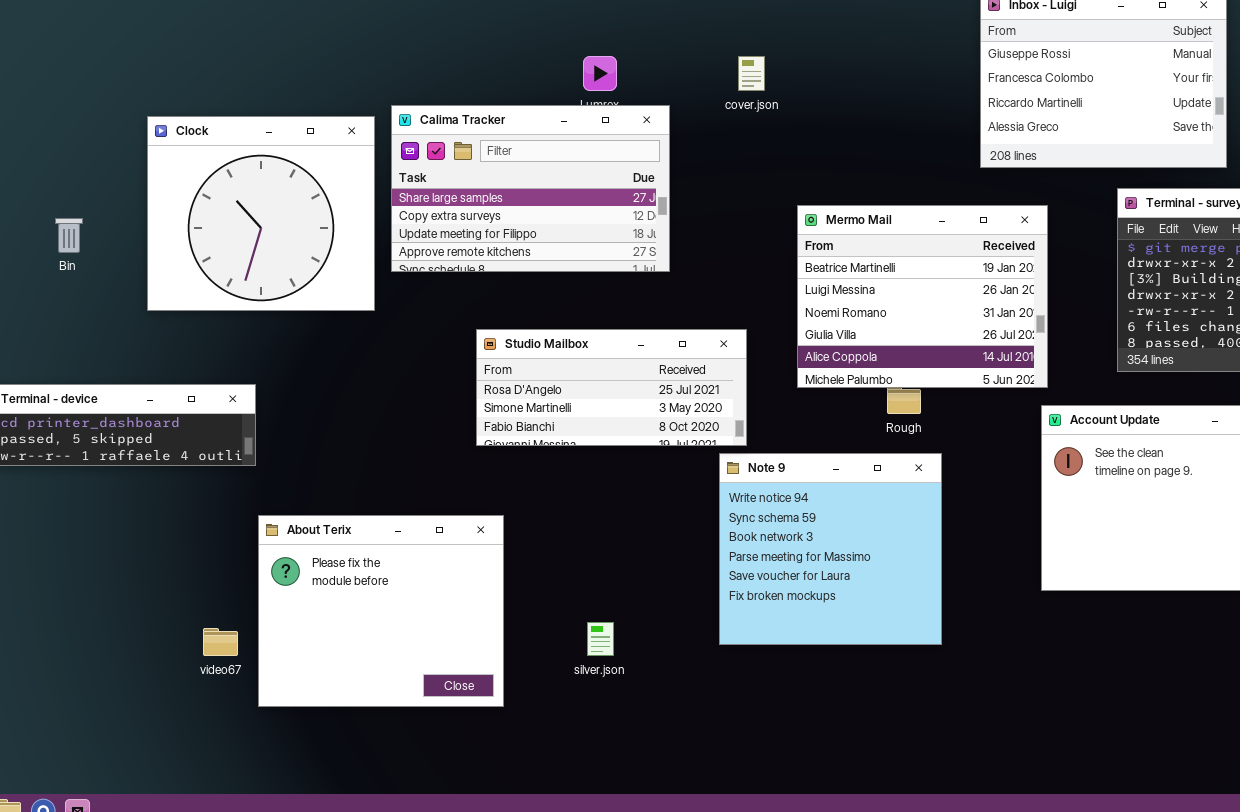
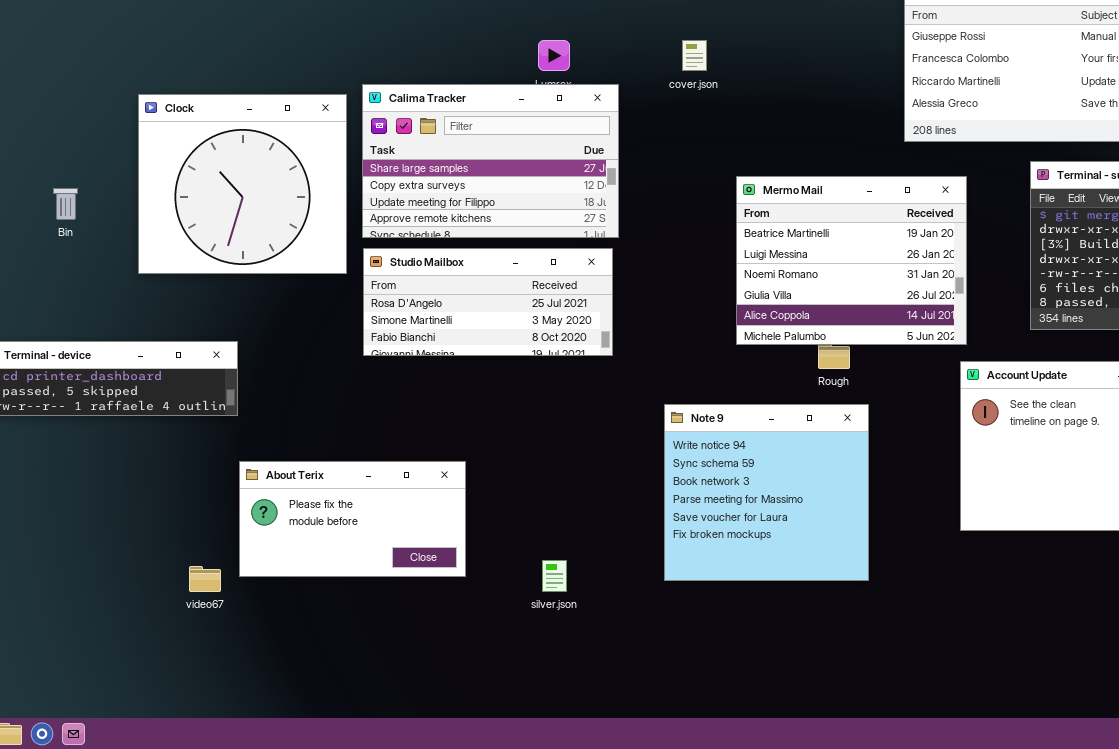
Studio Mailbox: [476,329,747,446] -> [363,248,613,356], moved
About Terix: [258,515,504,707] -> [239,461,466,577], resized

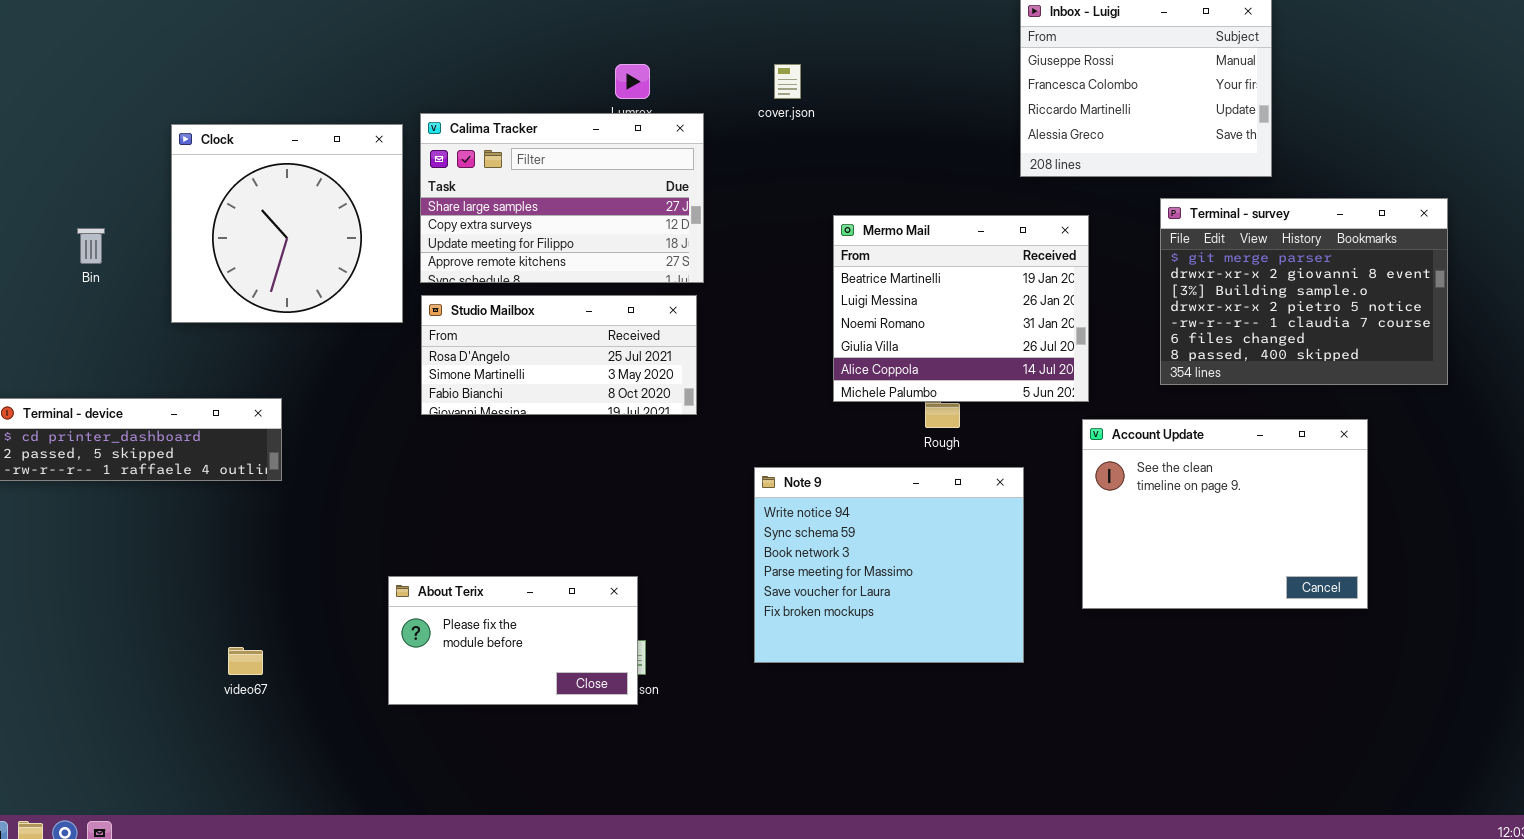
Note 9: [664,404,869,581] -> [754,467,1024,663], resized
About Terix: [239,461,466,577] -> [388,576,638,705], moved

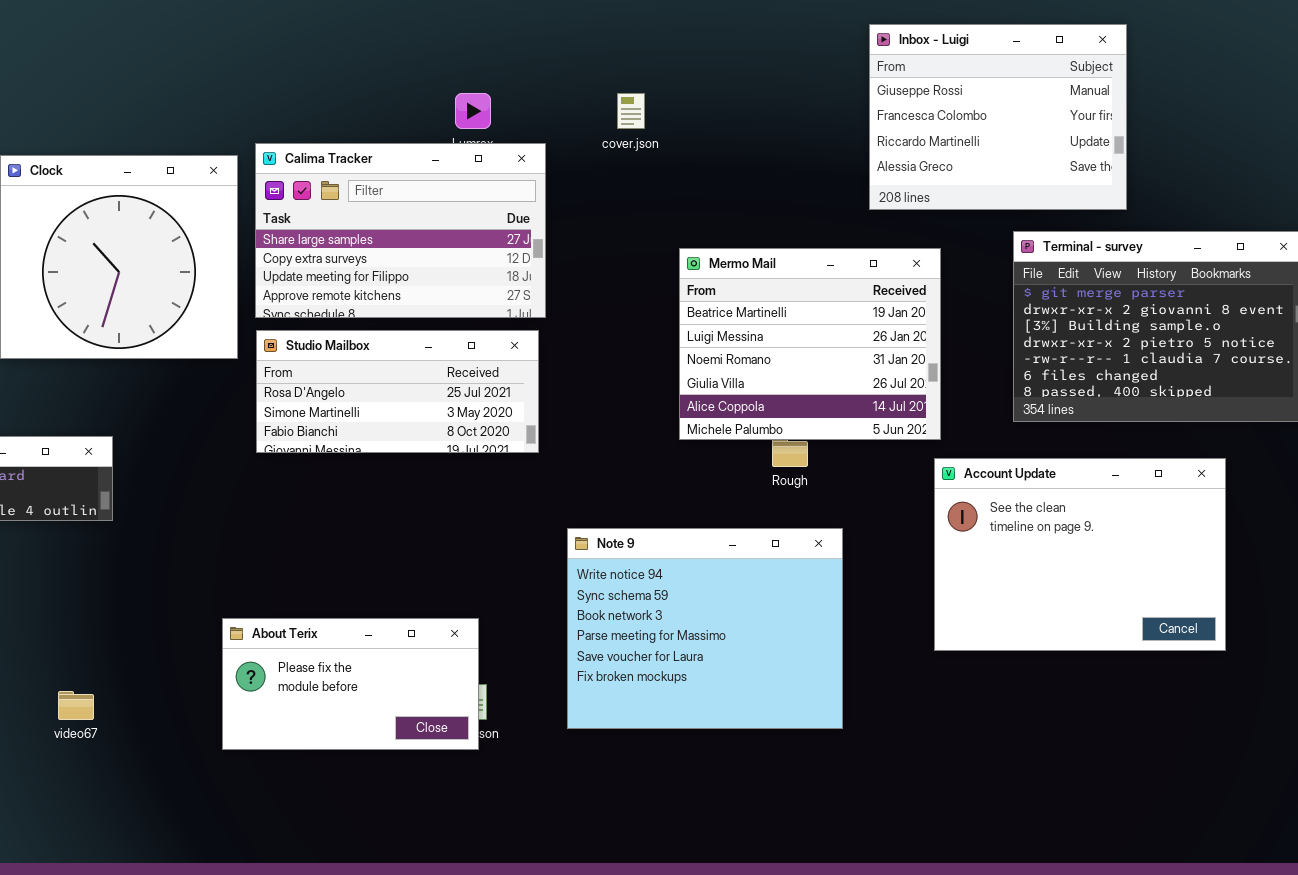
Note 9: [754,467,1024,663] -> [567,528,843,729], moved

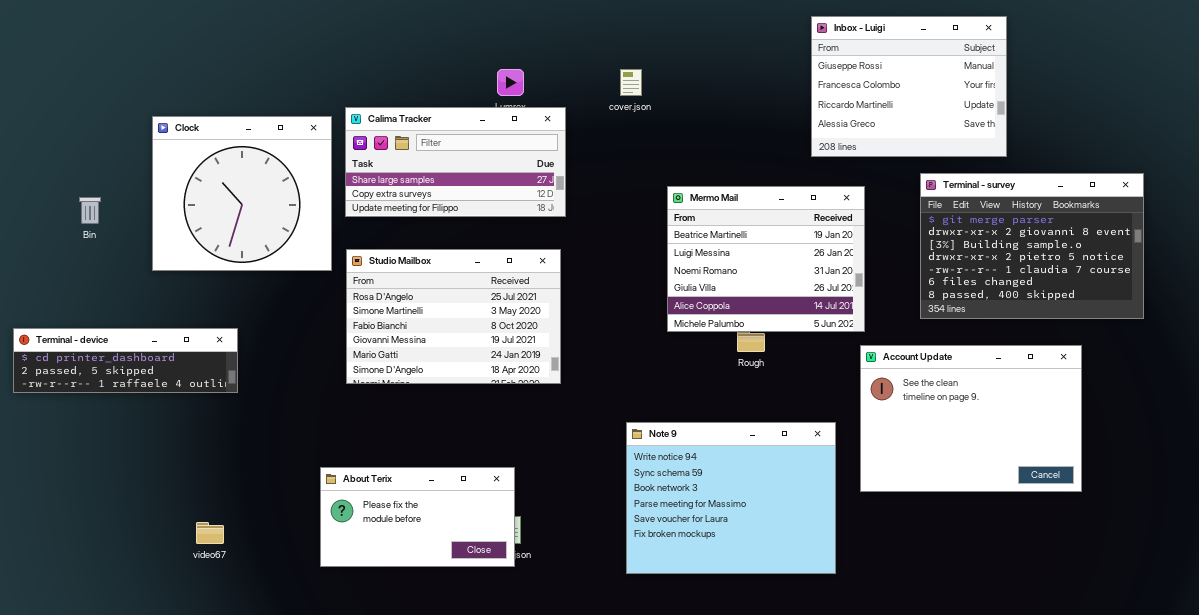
Calima Tracker: [255,143,546,318] -> [345,107,566,217], resized
Studio Mailbox: [256,330,539,453] -> [346,249,561,384], resized
Note 9: [567,528,843,729] -> [626,422,836,574], moved

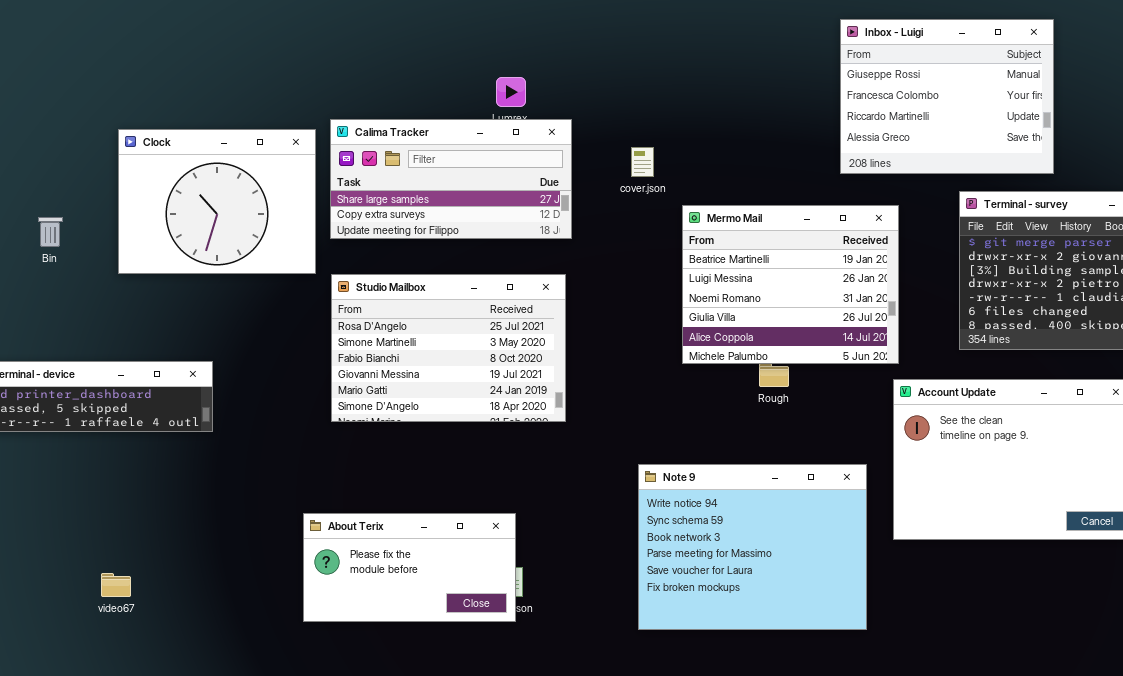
cover.json: [620,69,642,96] -> [631,147,654,177], moved
Clock: [152,116,332,271] -> [118,129,316,274], resized
video67: [196,522,224,544] -> [101,573,131,597], moved

